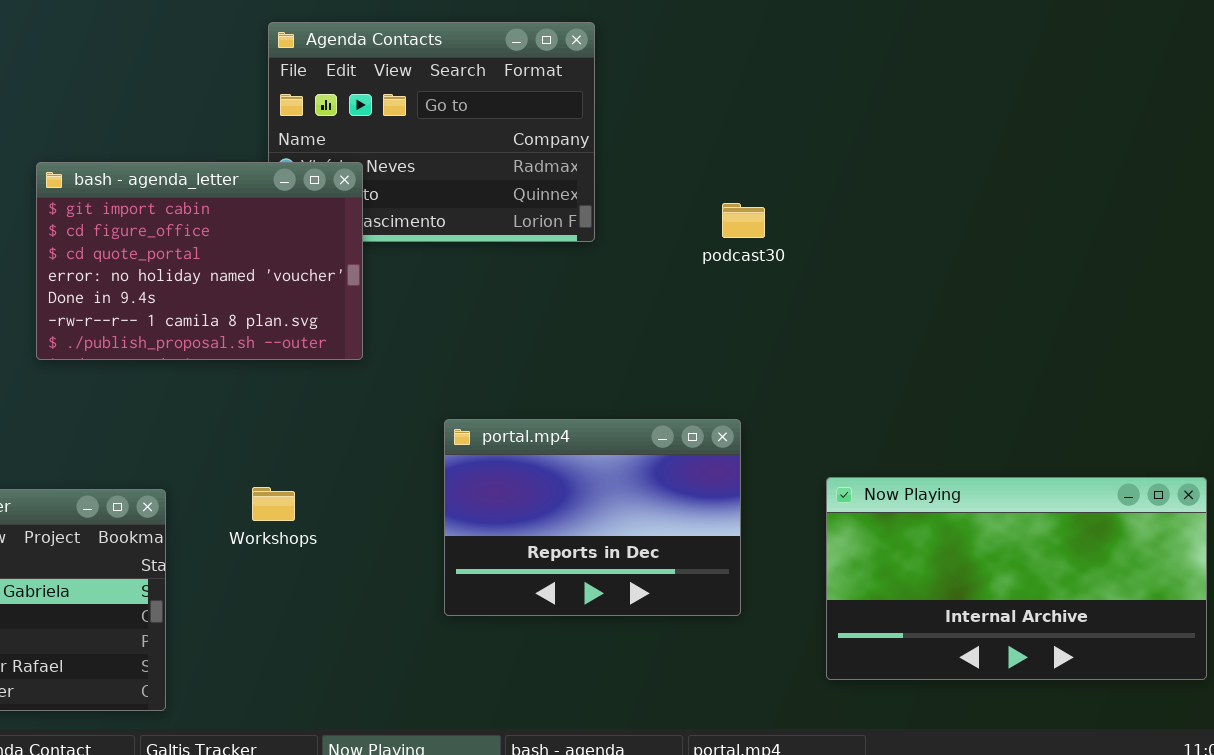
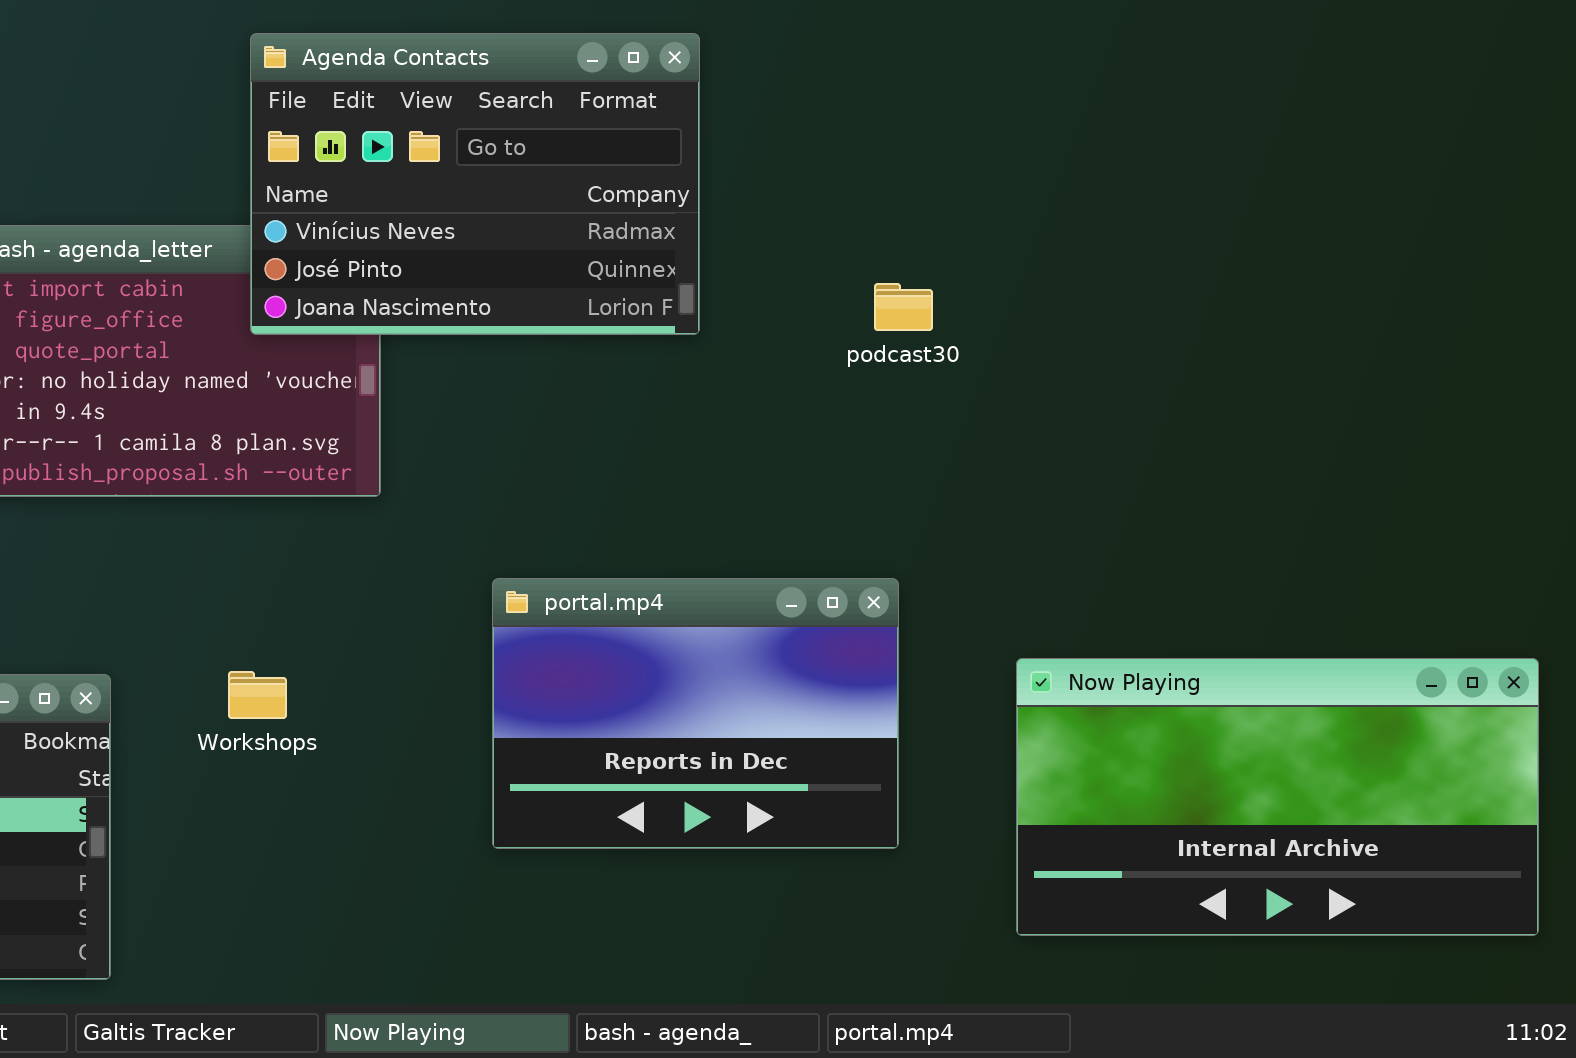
Agenda Contacts: [268,22,595,242] -> [250,33,700,335], raised

